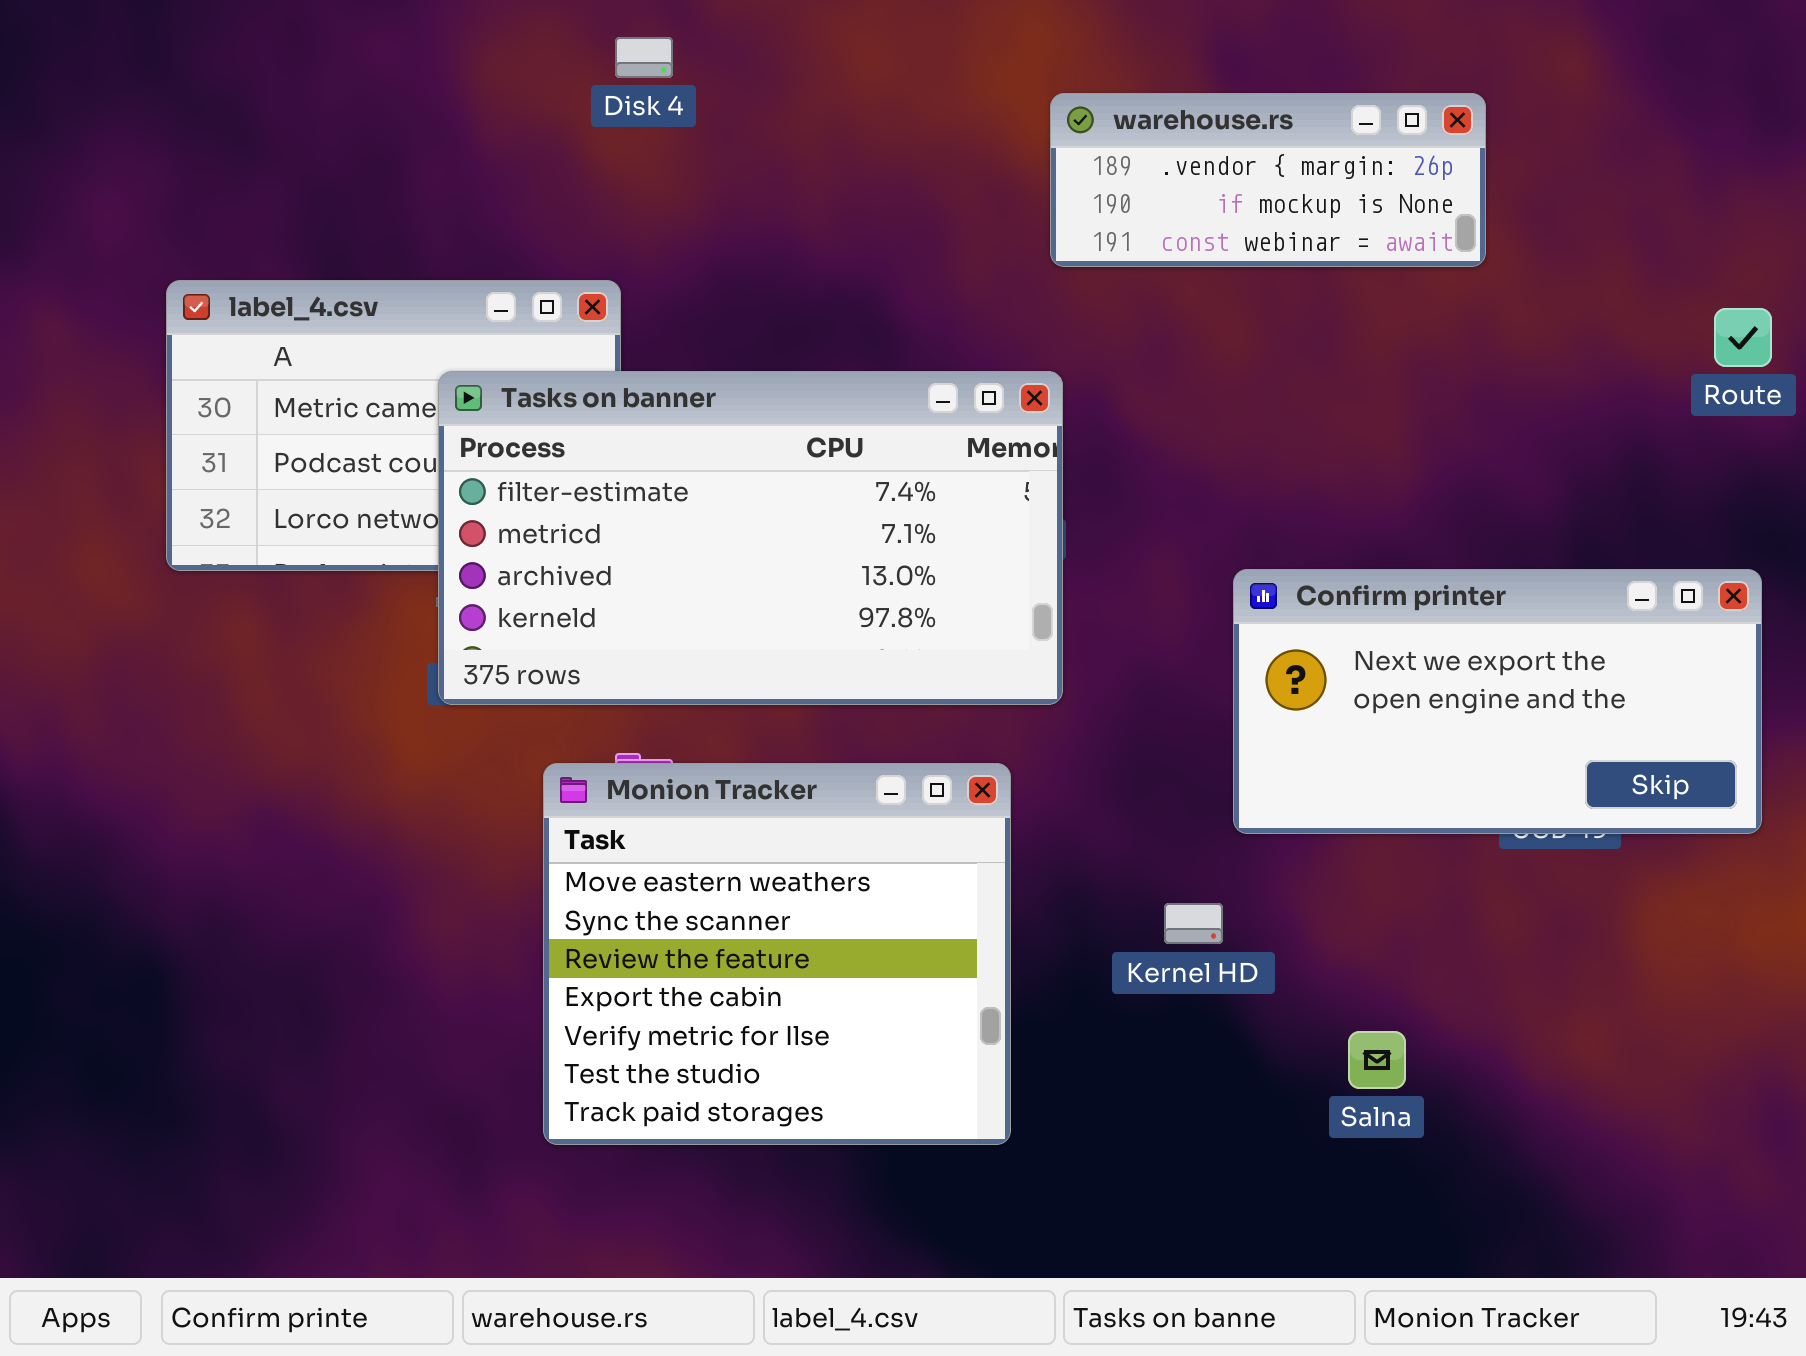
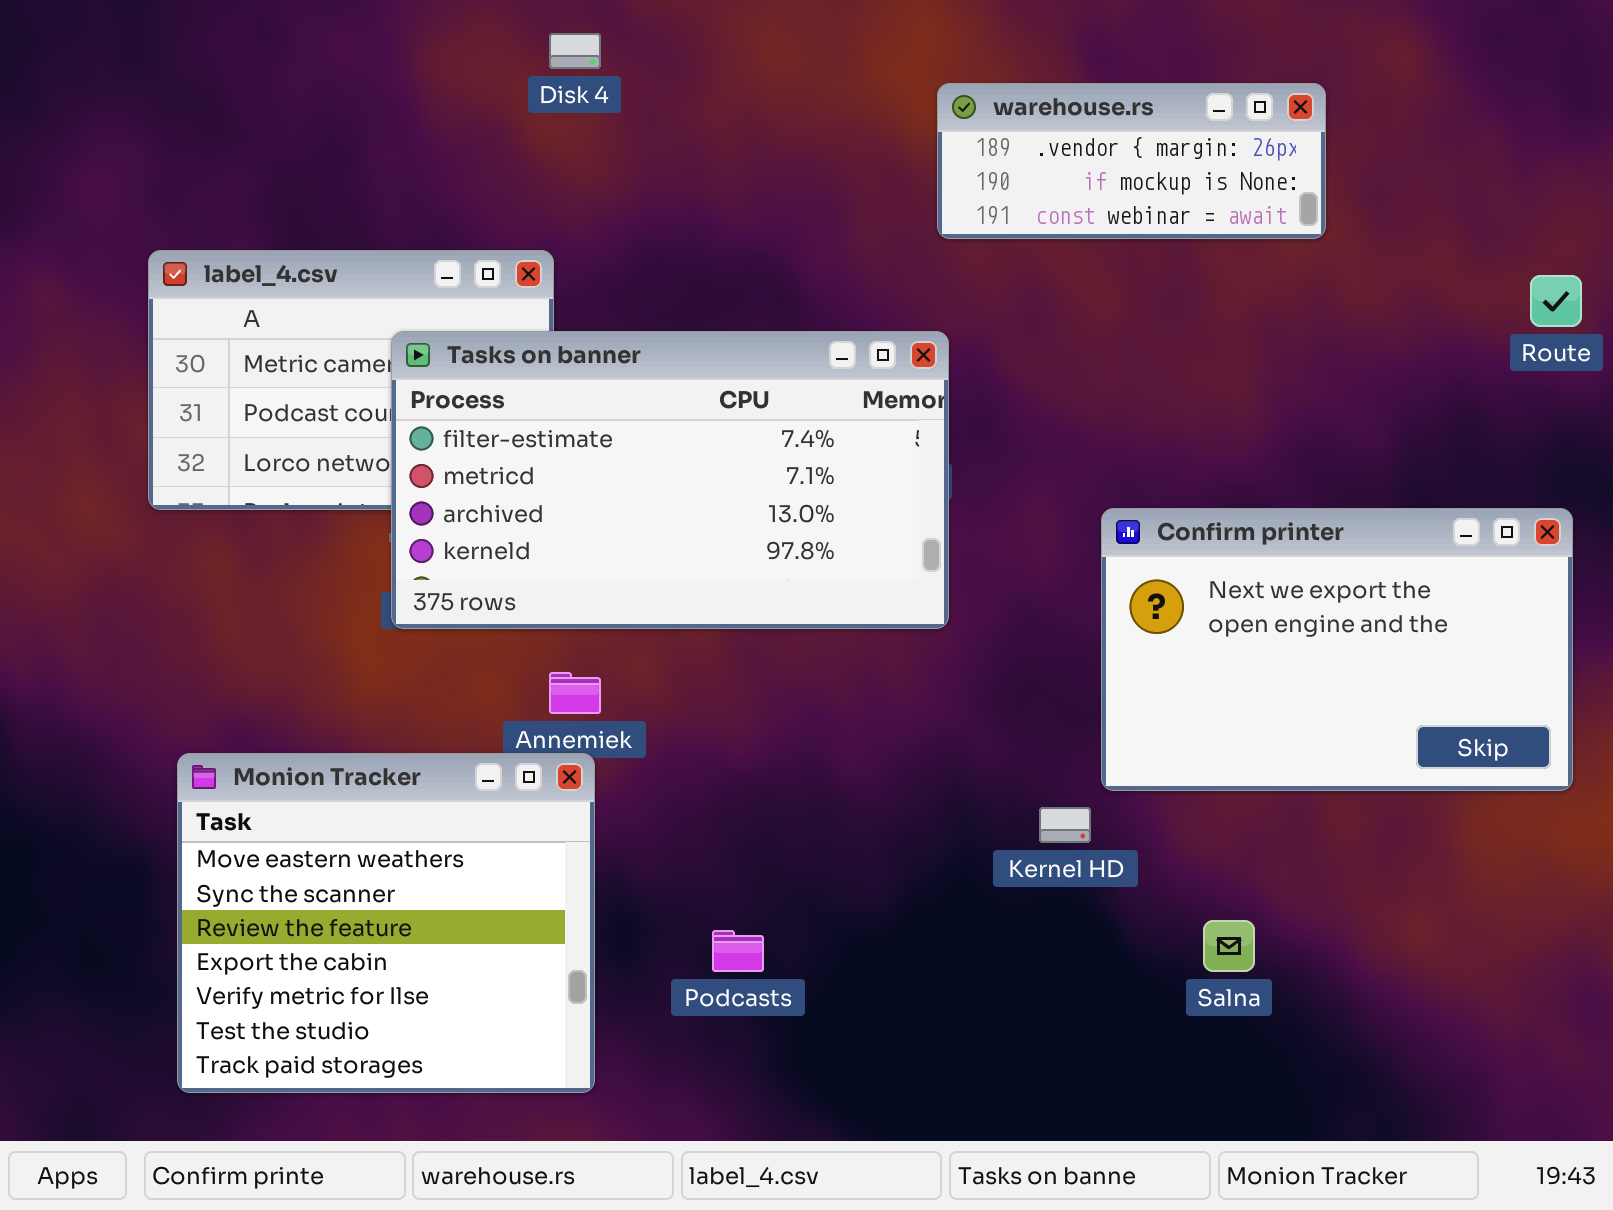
Confirm printer: [1233,569,1762,834] -> [1101,508,1573,791], resized
Monion Tracker: [543,763,1011,1145] -> [177,753,595,1093], moved

